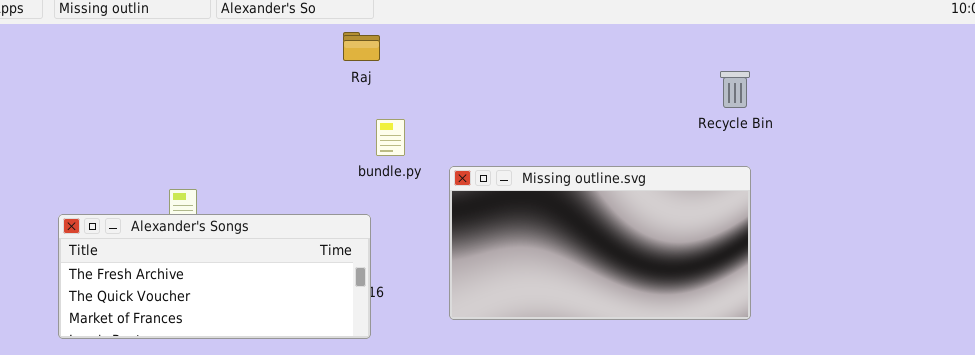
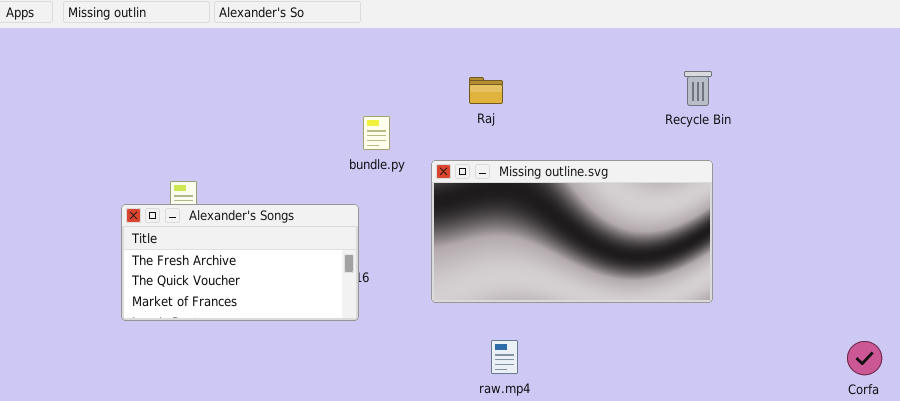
Raj: [343,32,380,61] -> [469,77,503,104], moved
Alexander's Songs: [58,214,371,339] -> [121,204,359,321], resized

